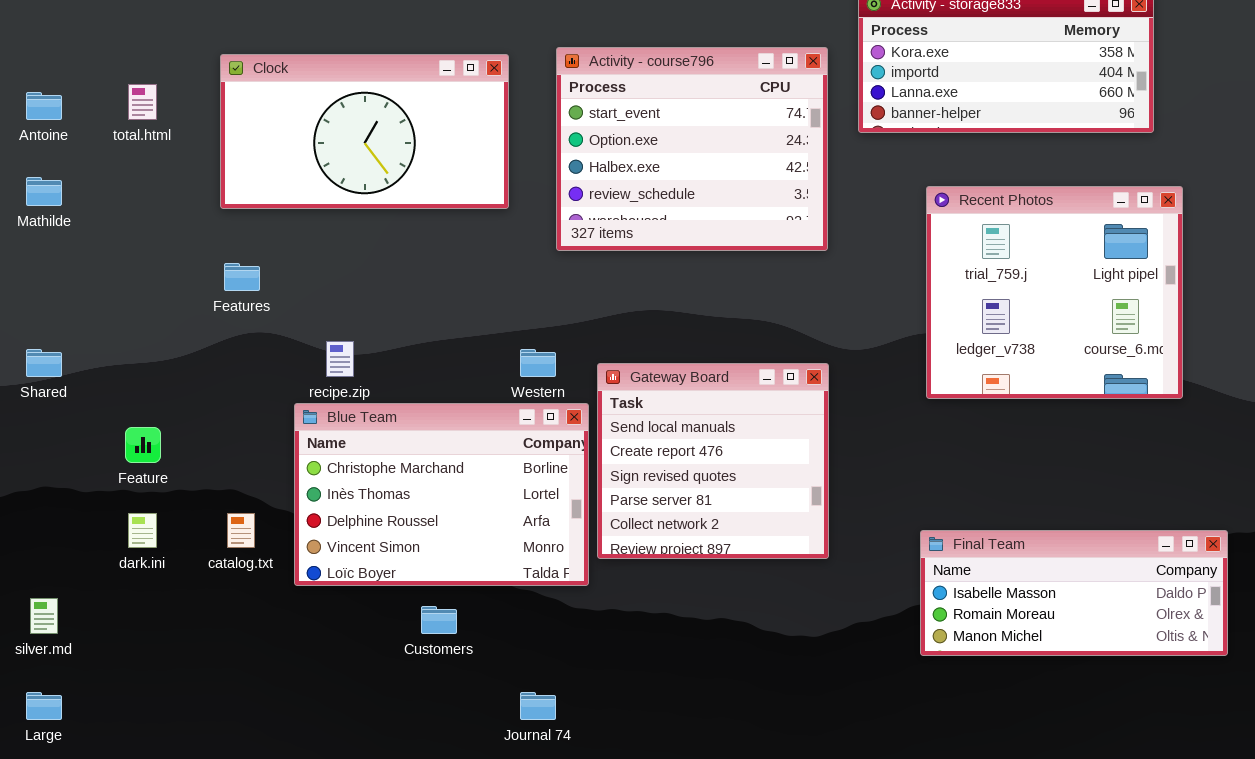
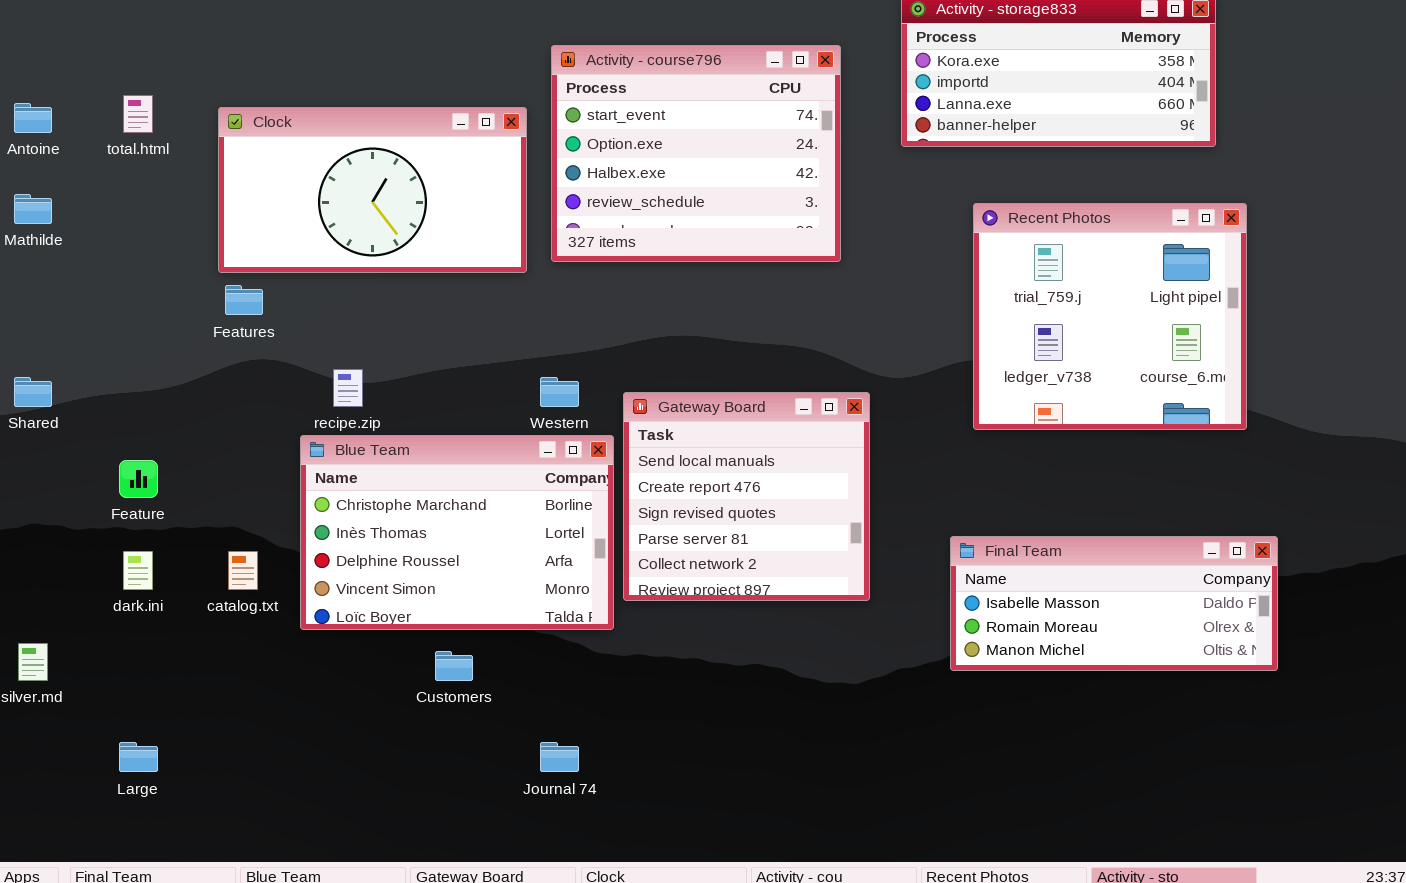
Activity - course796: [556,47,828,251] -> [551,45,841,262], moved
Clock: [220,54,509,209] -> [218,107,527,273], moved
Final Team: [920,530,1228,656] -> [950,536,1278,671], moved
Large: [26,692,62,720] -> [119,742,158,772], moved

